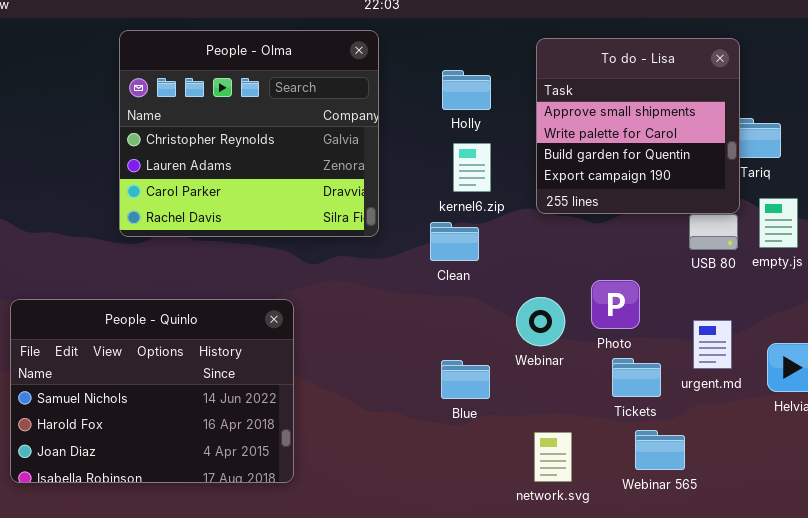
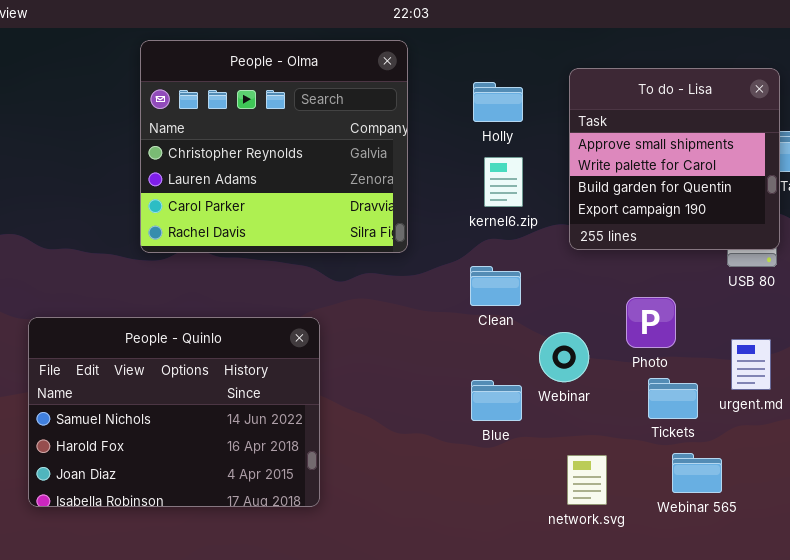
To do - Lisa: [536,38,740,214] -> [569,68,780,250], moved
Clean: [430,222,479,261] -> [470,266,521,306], moved
Webinar: [516,297,565,346] -> [539,332,589,382], moved

